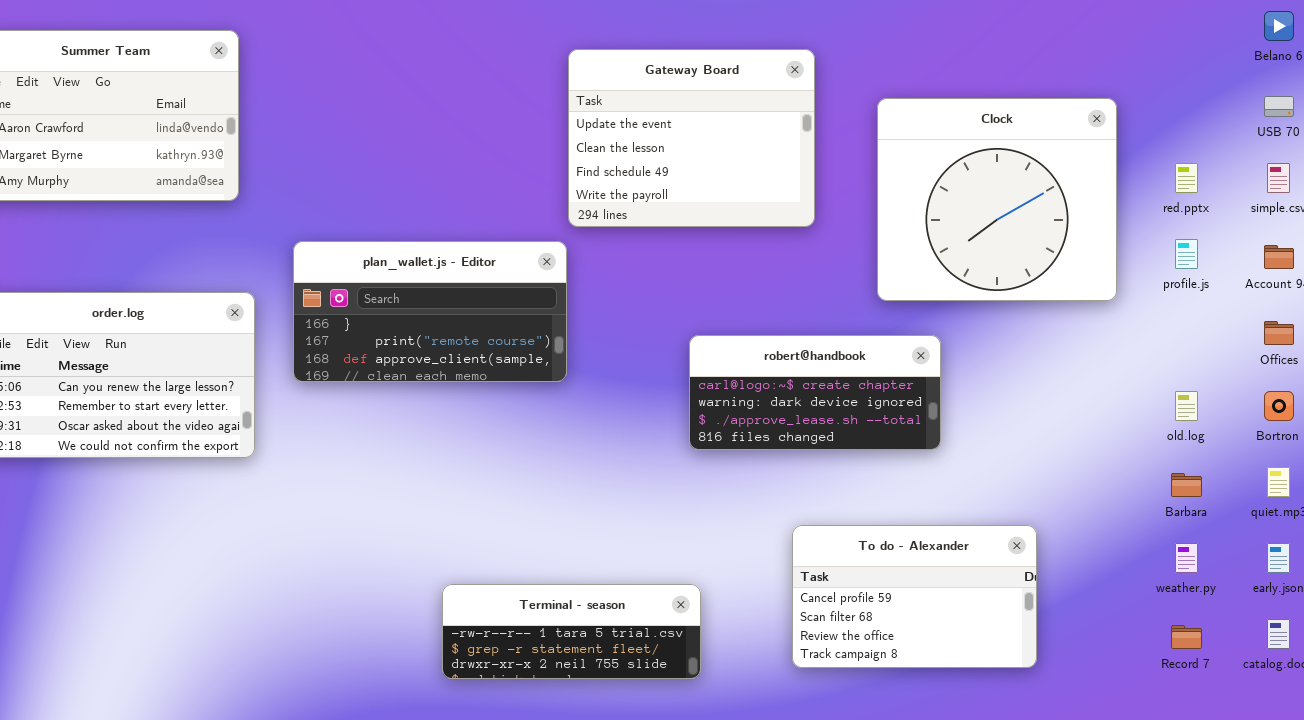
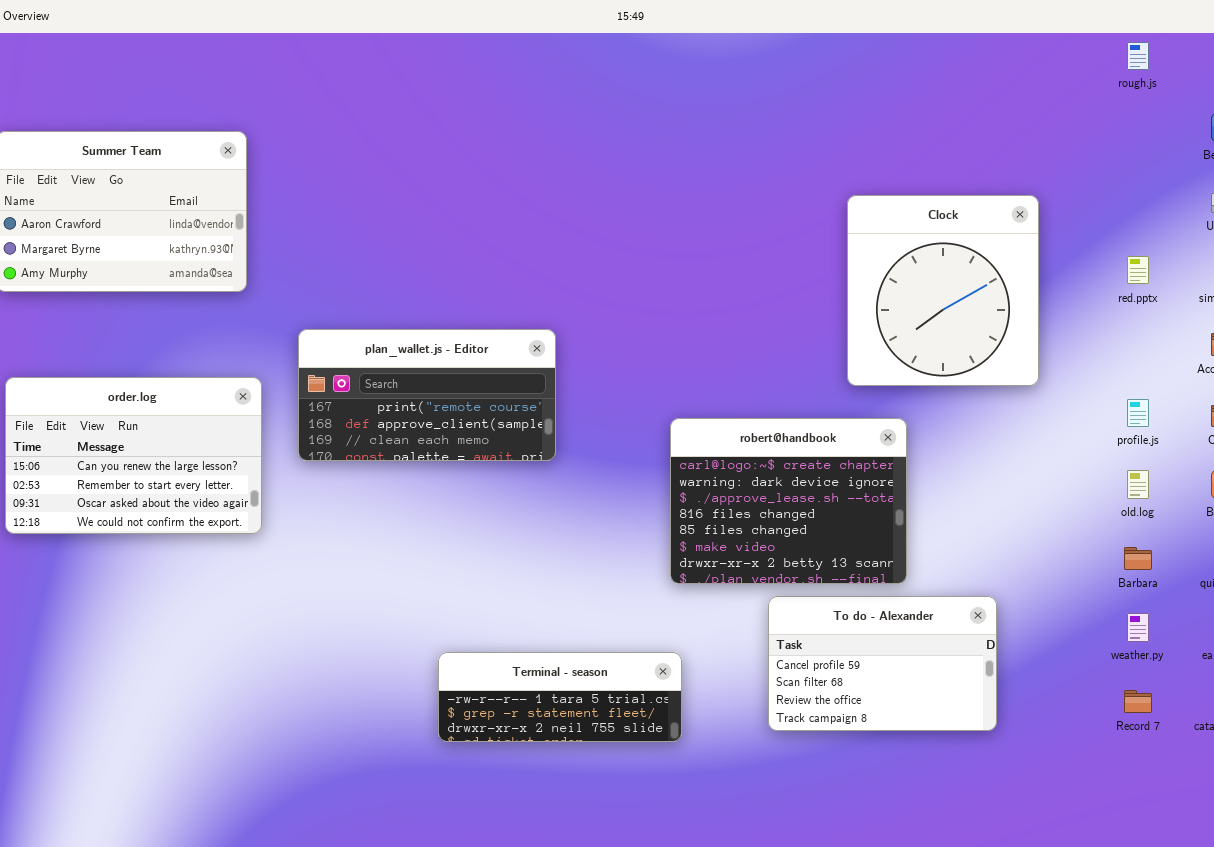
Gateway Board: [568,49,815,227] -> none, closed
Clock: [877,98,1117,301] -> [847,195,1039,386], resized
profile.js: [1175,239,1198,269] -> [1127,399,1149,427], moved
plan_wallet.js - Editor: [293,241,567,382] -> [298,329,556,461], scrolled down 1 row
robert@handbook: [689,335,941,450] -> [670,418,907,584], resized

